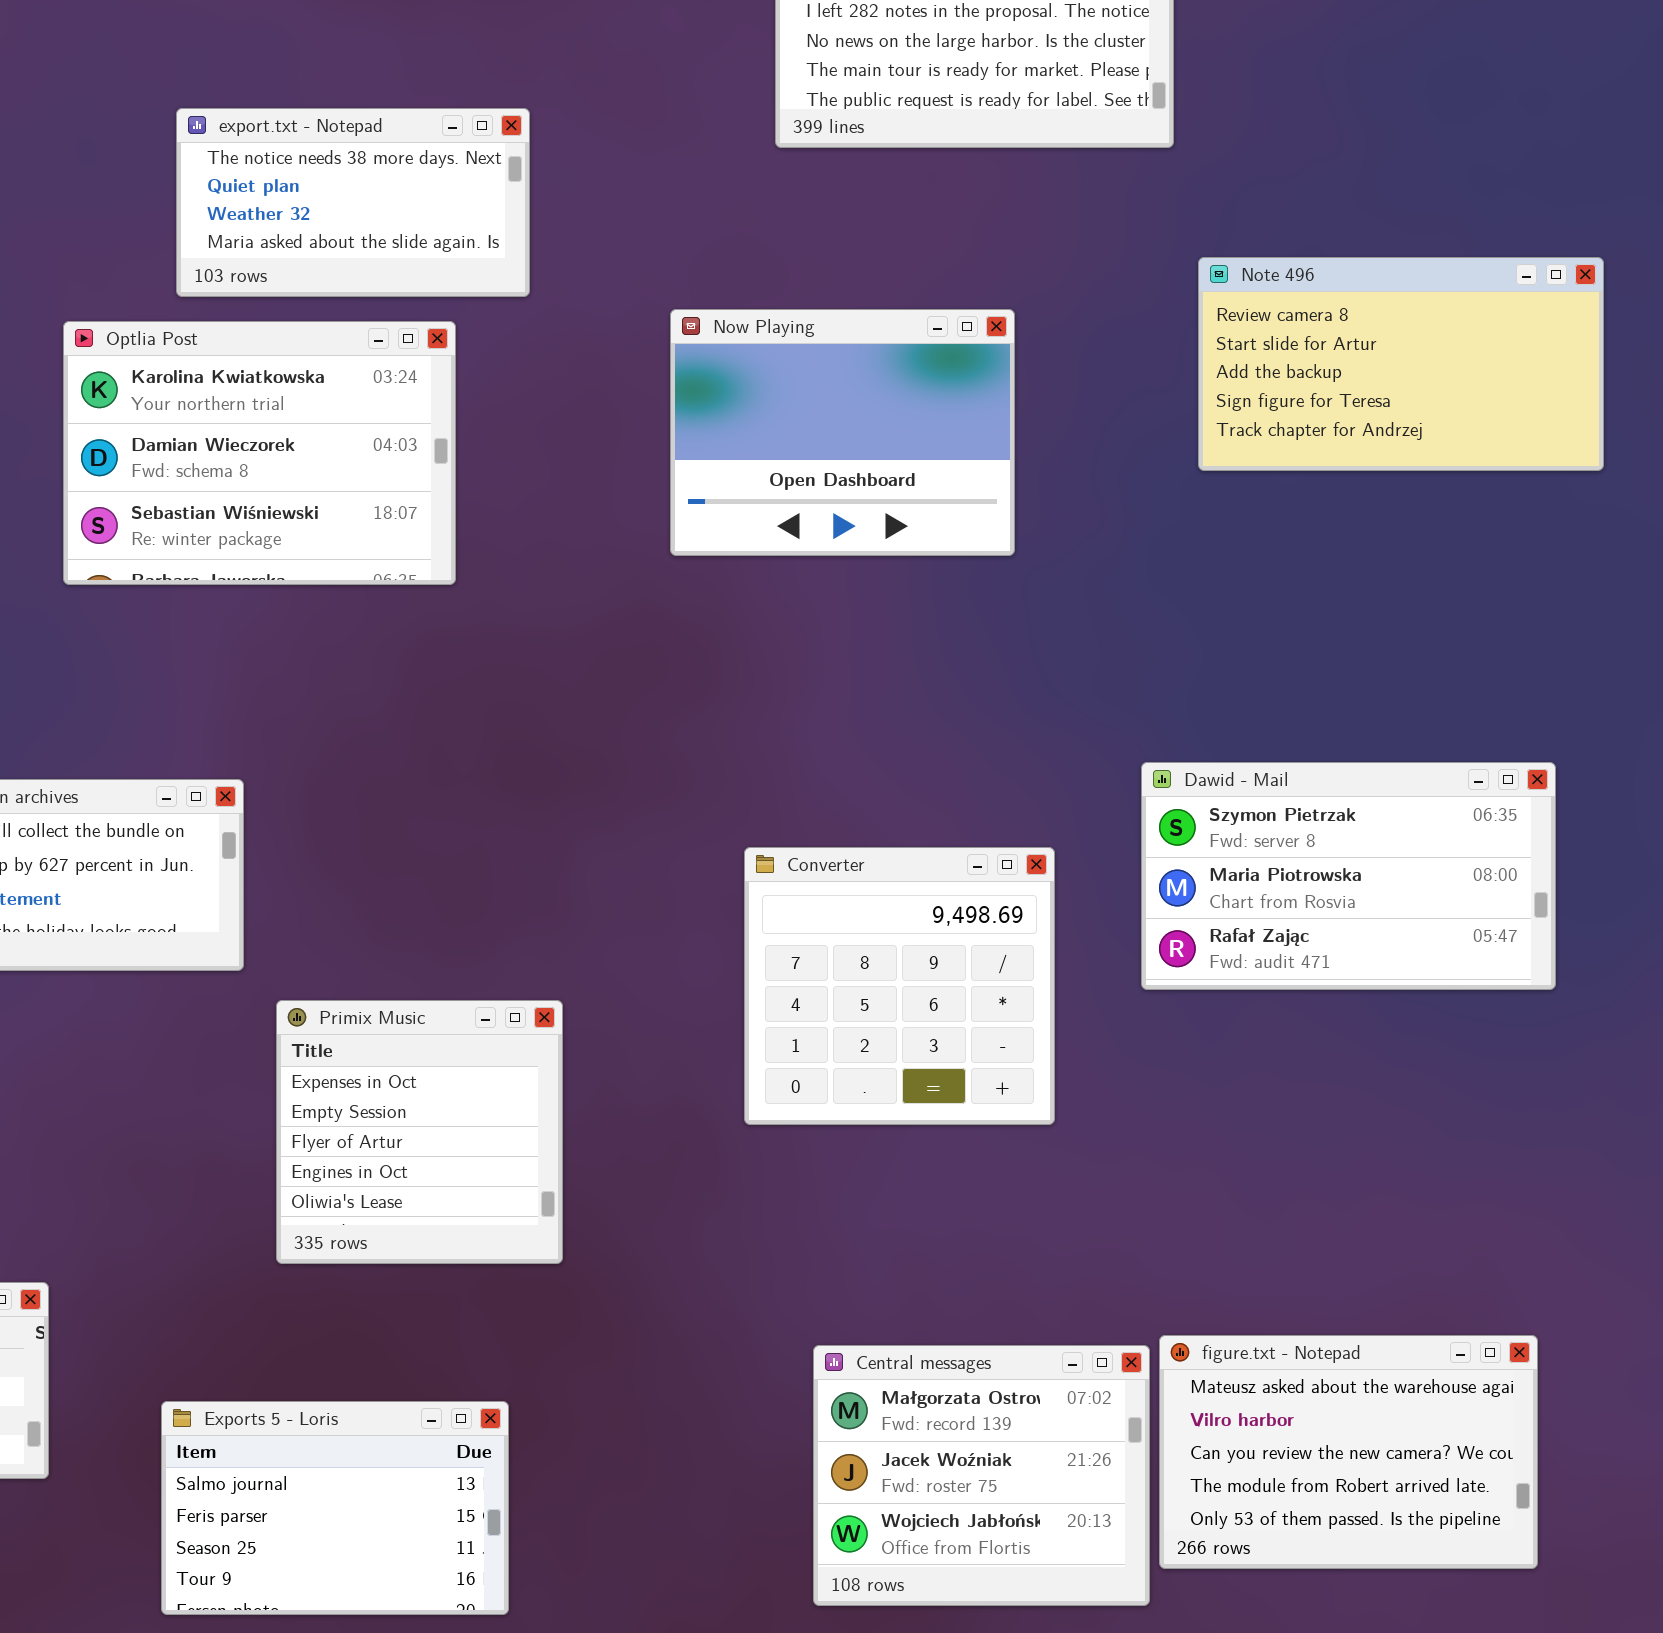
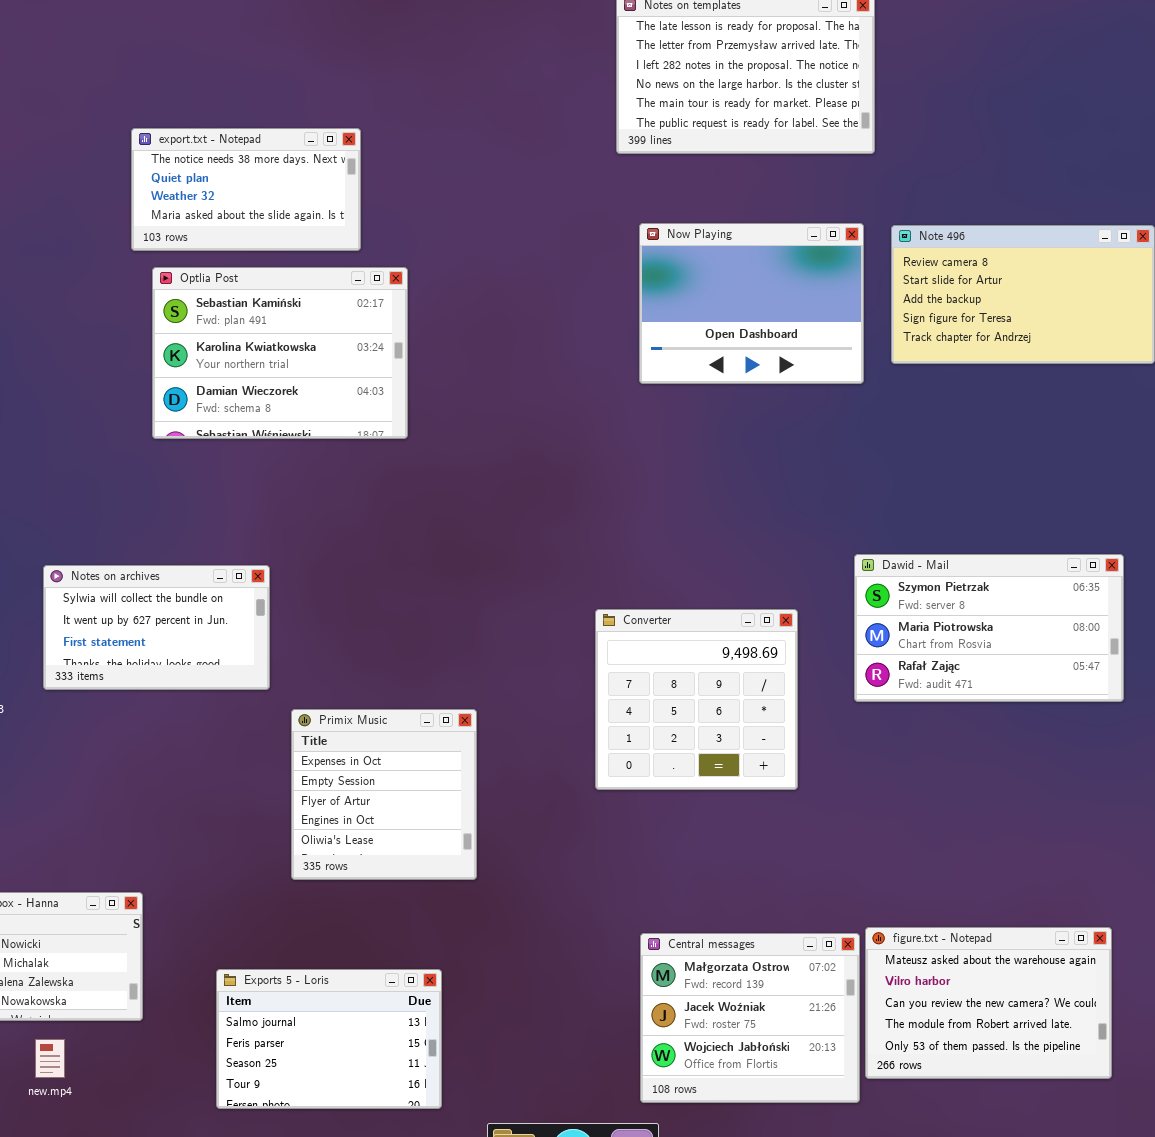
export.txt - Notepad: [176,108,530,297] -> [131,128,361,251], moved
Now Playing: [670,309,1015,556] -> [639,223,864,384], moved
Optlia Post: [63,321,456,585] -> [152,267,408,439], scrolled up 1 row

